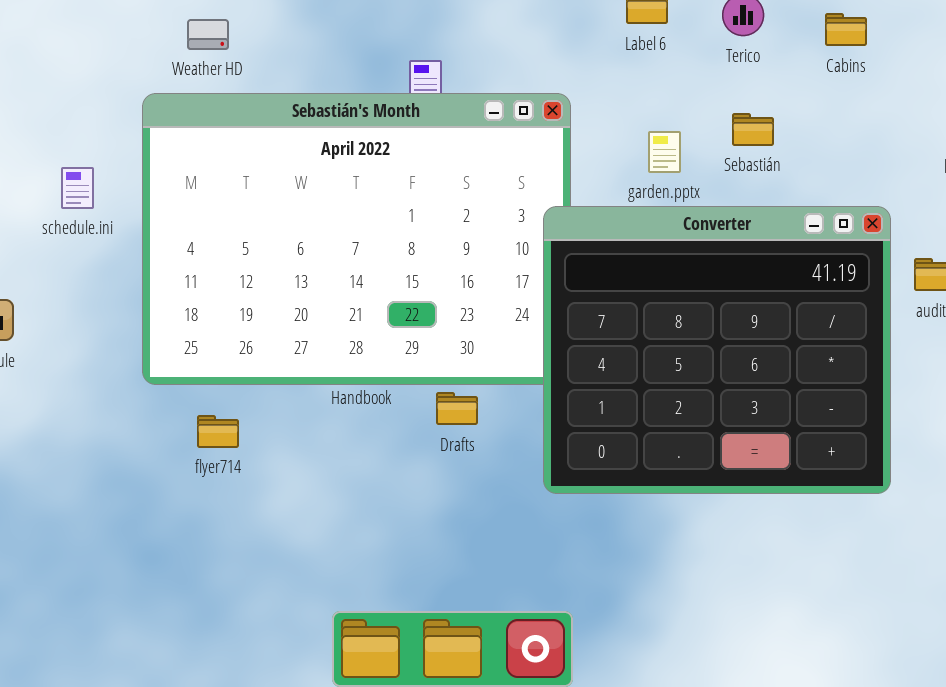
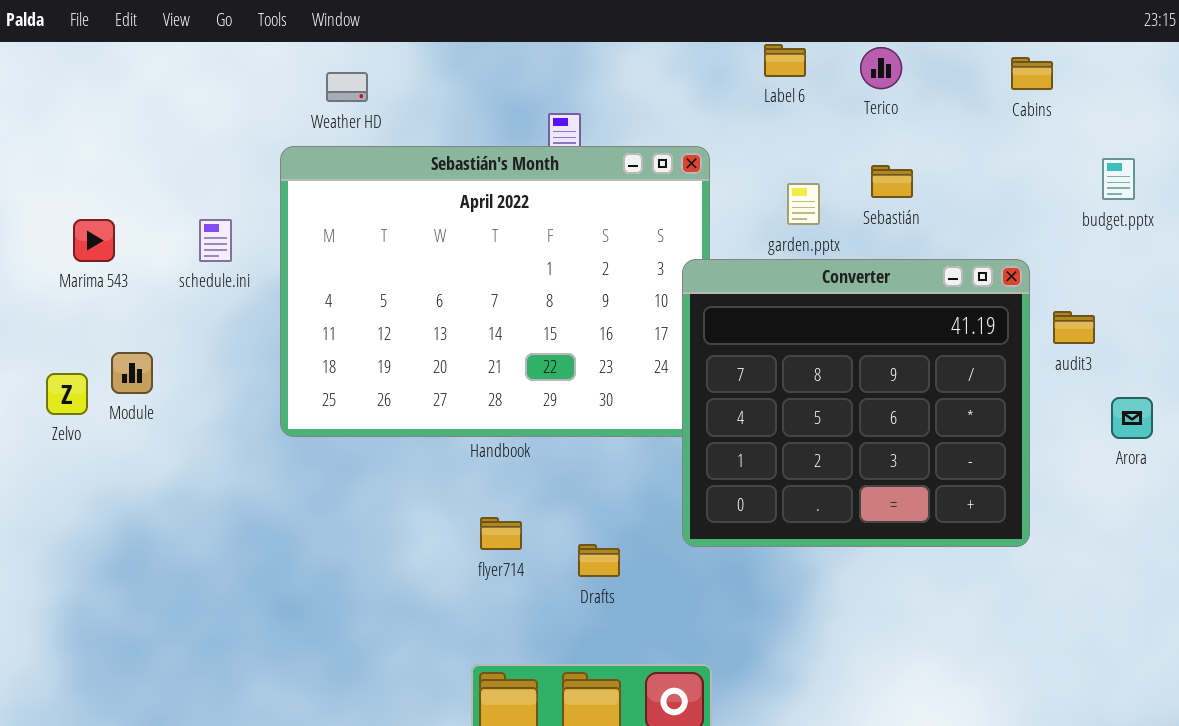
Cabins: [825,13,867,46] -> [1011,57,1053,90], moved
Drafts: [436,392,478,425] -> [578,544,620,577], moved
flyer714: [197,415,239,448] -> [480,517,522,550], moved

